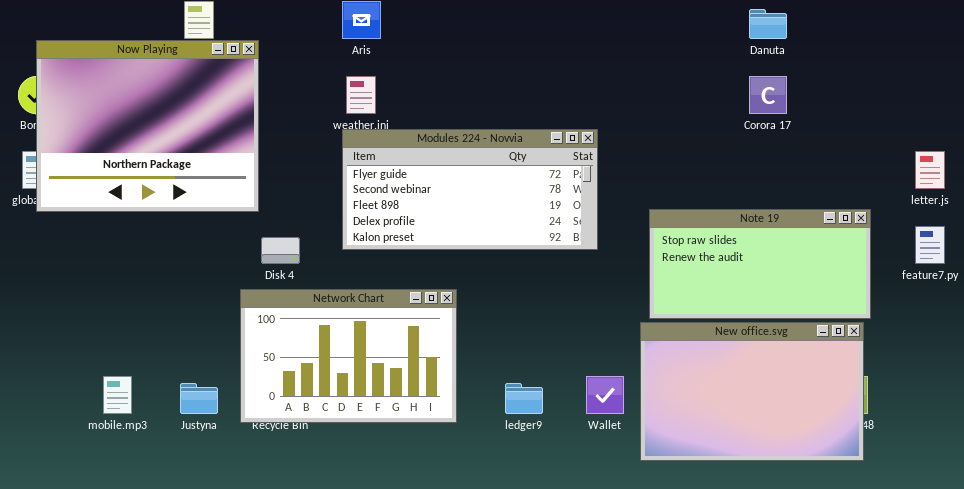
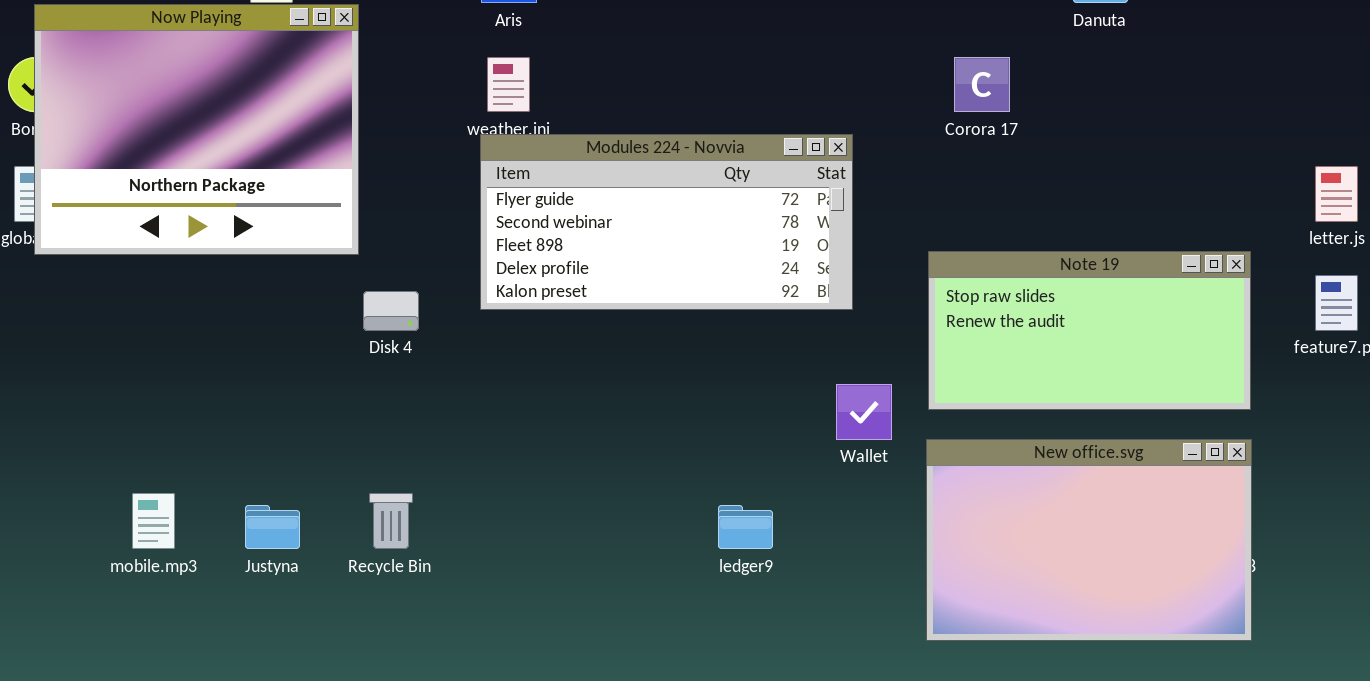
Corora 17: [749,76,787,114] -> [954,57,1010,112], moved
Network Chart: [240,289,457,423] -> none, closed
New office.svg: [640,322,864,461] -> [926,439,1252,641], moved
Wallet: [586,376,624,414] -> [836,384,892,440], moved

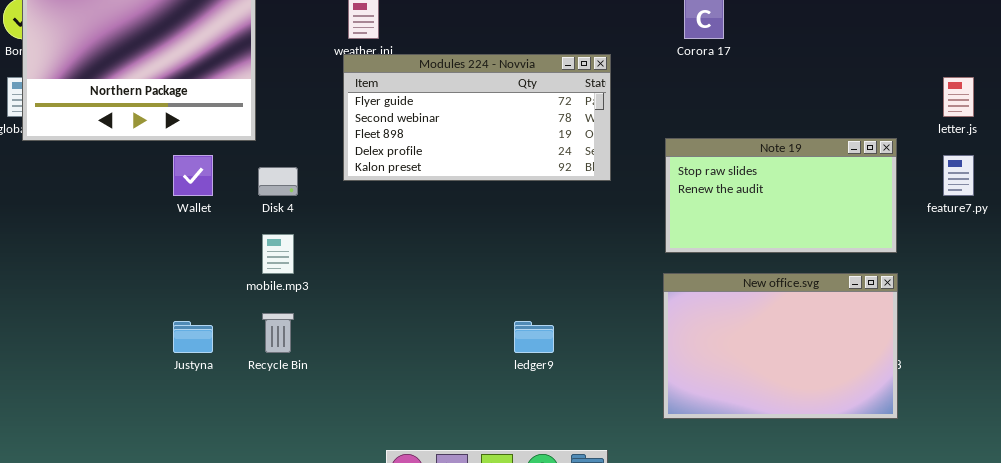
Wallet: [836,384,892,440] -> [173,155,213,196], moved
mobile.mp3: [132,493,175,549] -> [262,234,294,274], moved

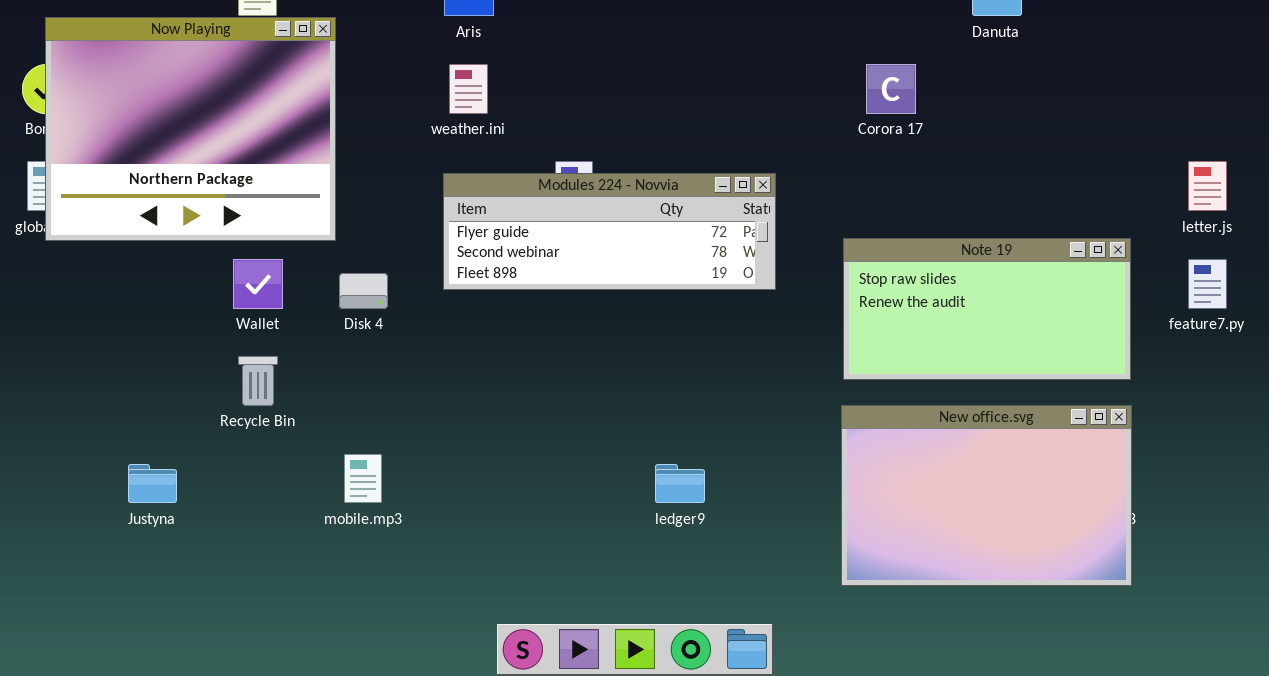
Modules 224 - Novvia: [343,54,611,181] -> [443,173,776,290], resized
mobile.mp3: [262,234,294,274] -> [344,454,382,503], moved
Recycle Bin: [262,313,294,353] -> [238,356,278,406], moved
Justyna: [173,321,213,353] -> [128,464,177,503], moved

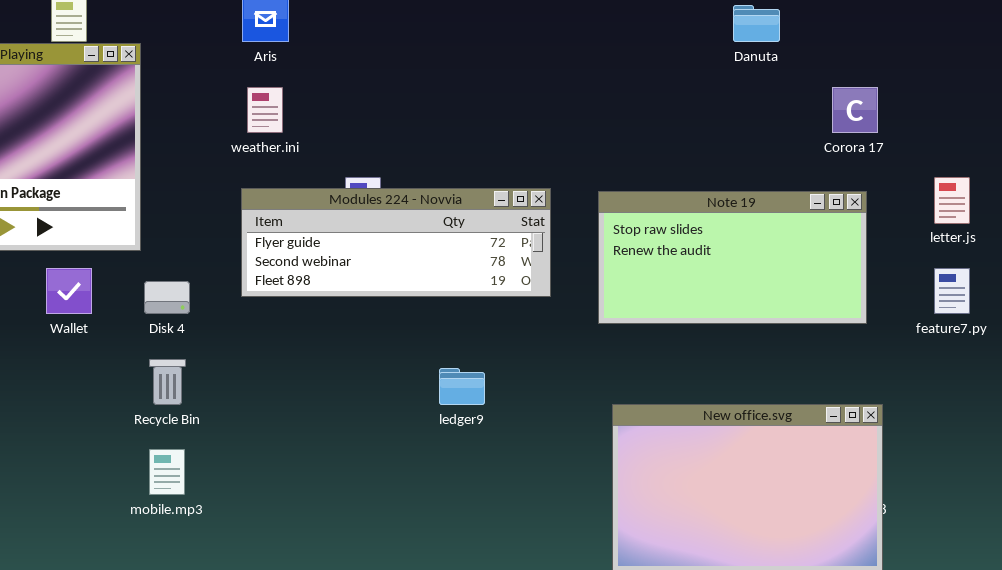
Corora 17: [866,64,916,114] -> [832,87,878,133], moved
Note 19: [843,238,1131,380] -> [598,191,867,324], moved
Recycle Bin: [238,356,278,406] -> [149,359,186,405], moved
ledger9: [655,464,705,503] -> [439,368,485,405], moved

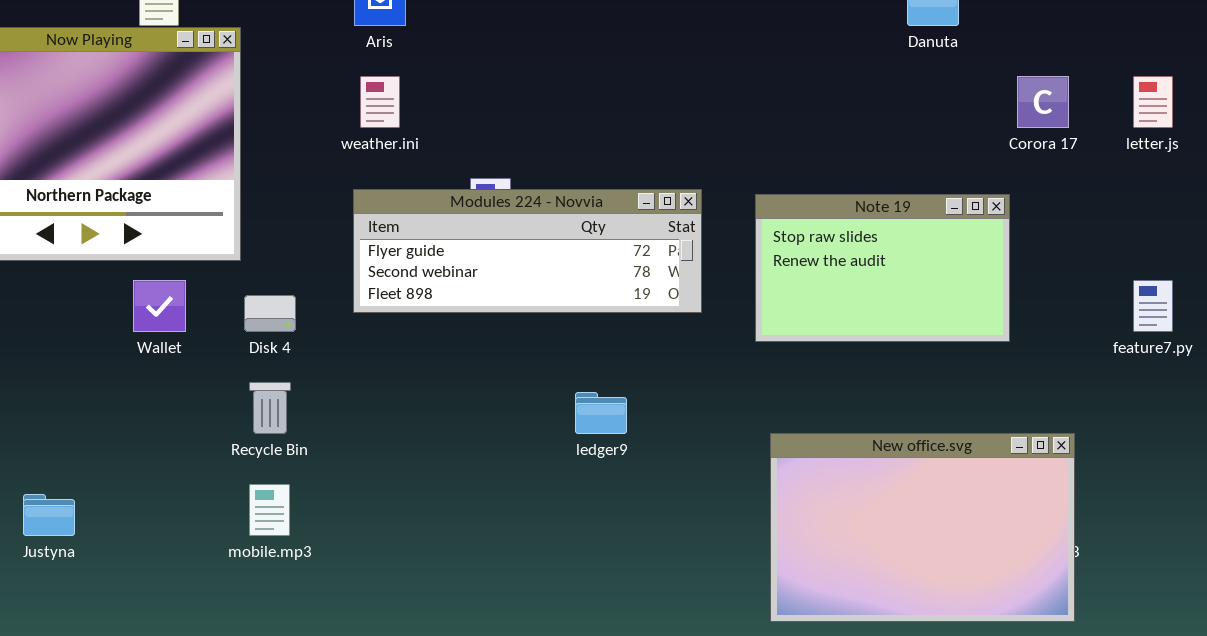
letter.js: [934,177,970,224] -> [1133,76,1173,128], moved
Note 19: [598,191,867,324] -> [755,194,1010,342], resized

